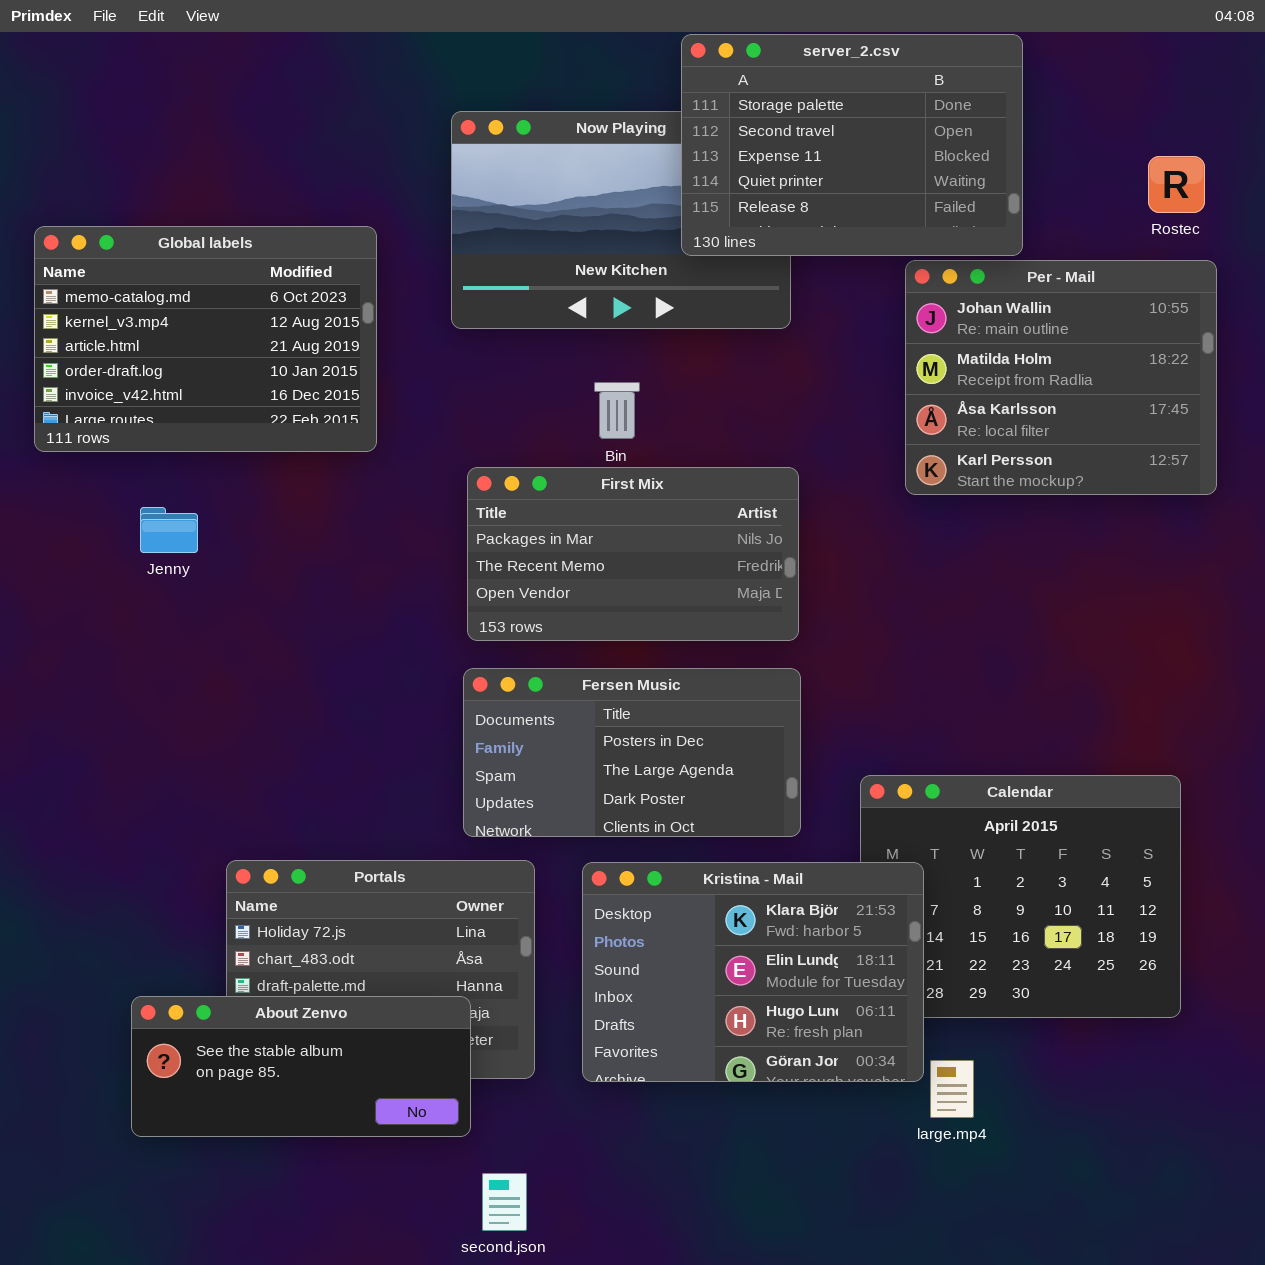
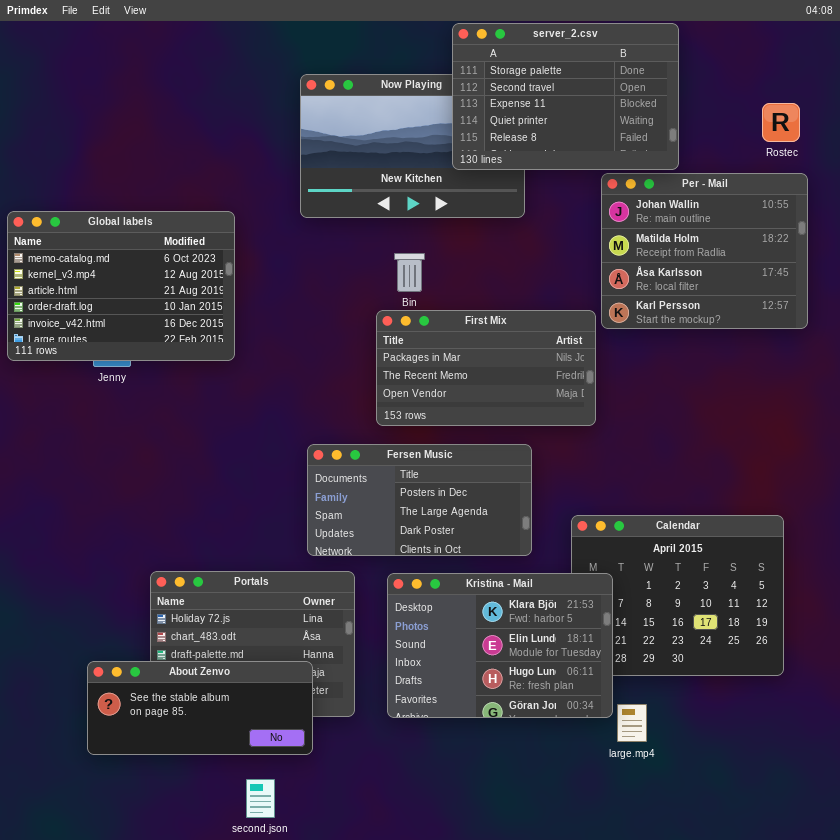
Global labels: [34,226,377,452] -> [7,211,235,361], moved
First Mix: [467,467,799,641] -> [376,310,596,426], moved
second.json: [482,1173,527,1231] -> [246,779,275,818], moved

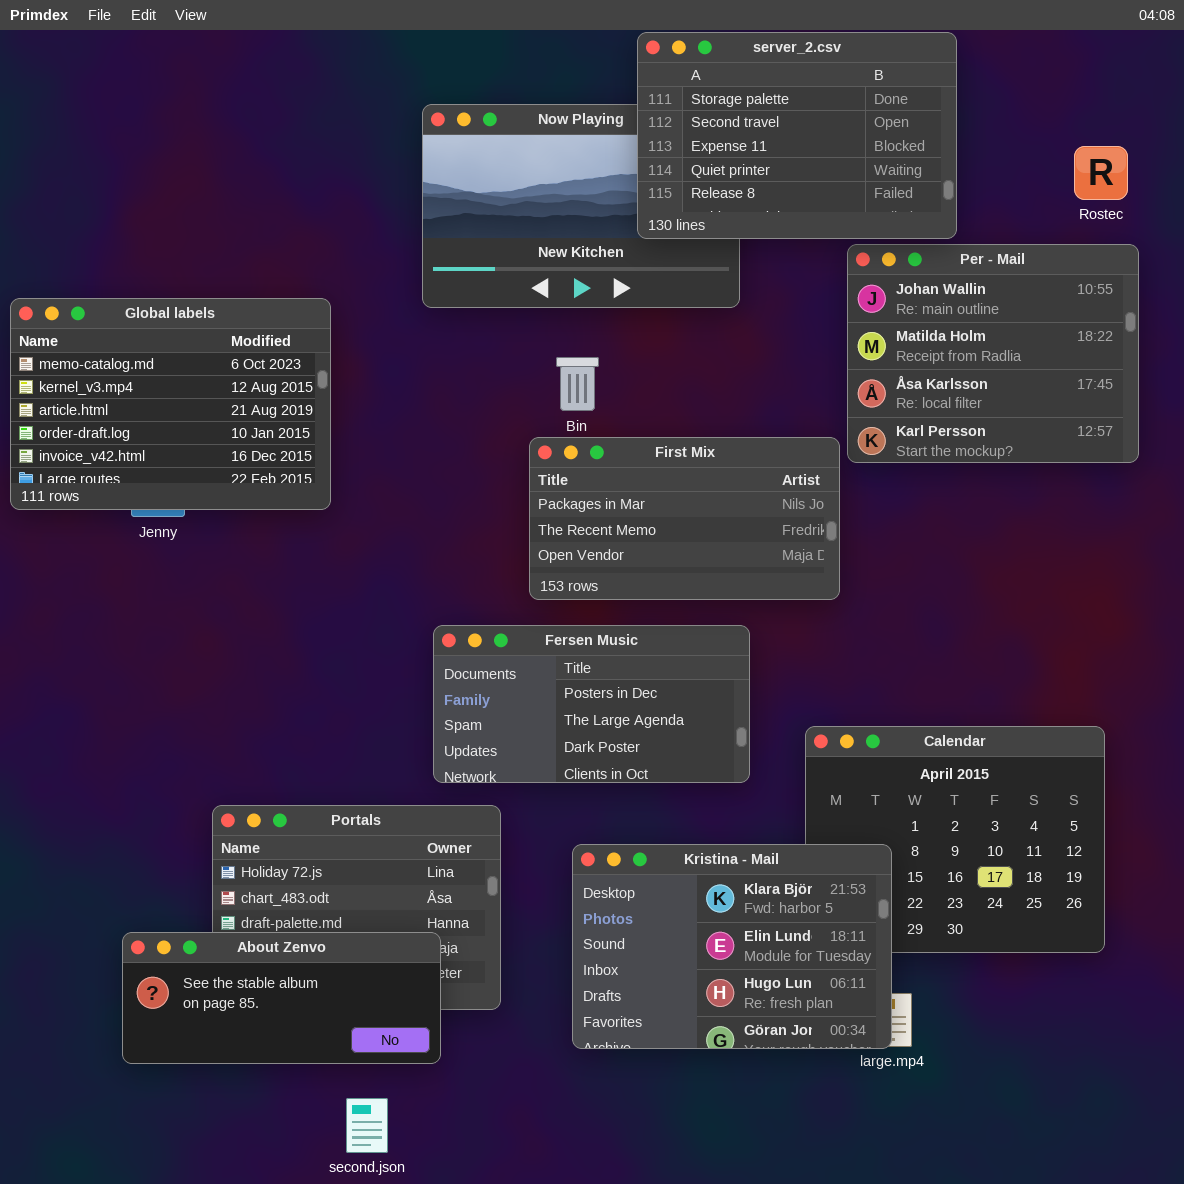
Kristina - Mail: [387,573,613,718] -> [572,844,892,1049], moved

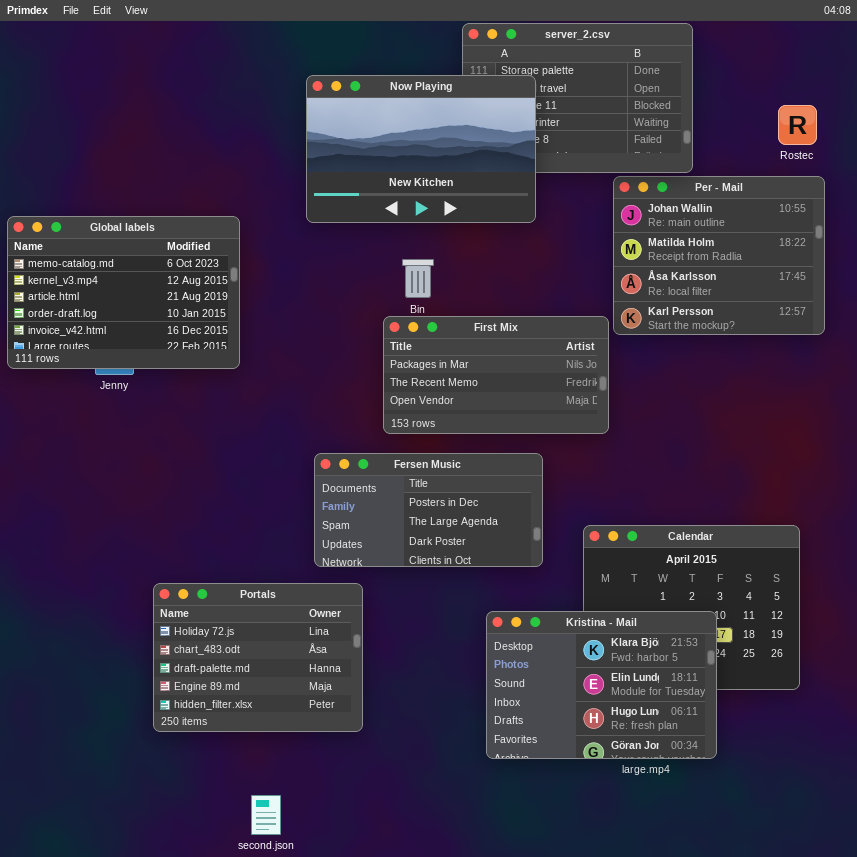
Now Playing: [422,104,740,308] -> [306,75,536,223], raised
Kristina - Mail: [572,844,892,1049] -> [486,611,717,759], moved
About Zenvo: [122,932,441,1064] -> none, closed

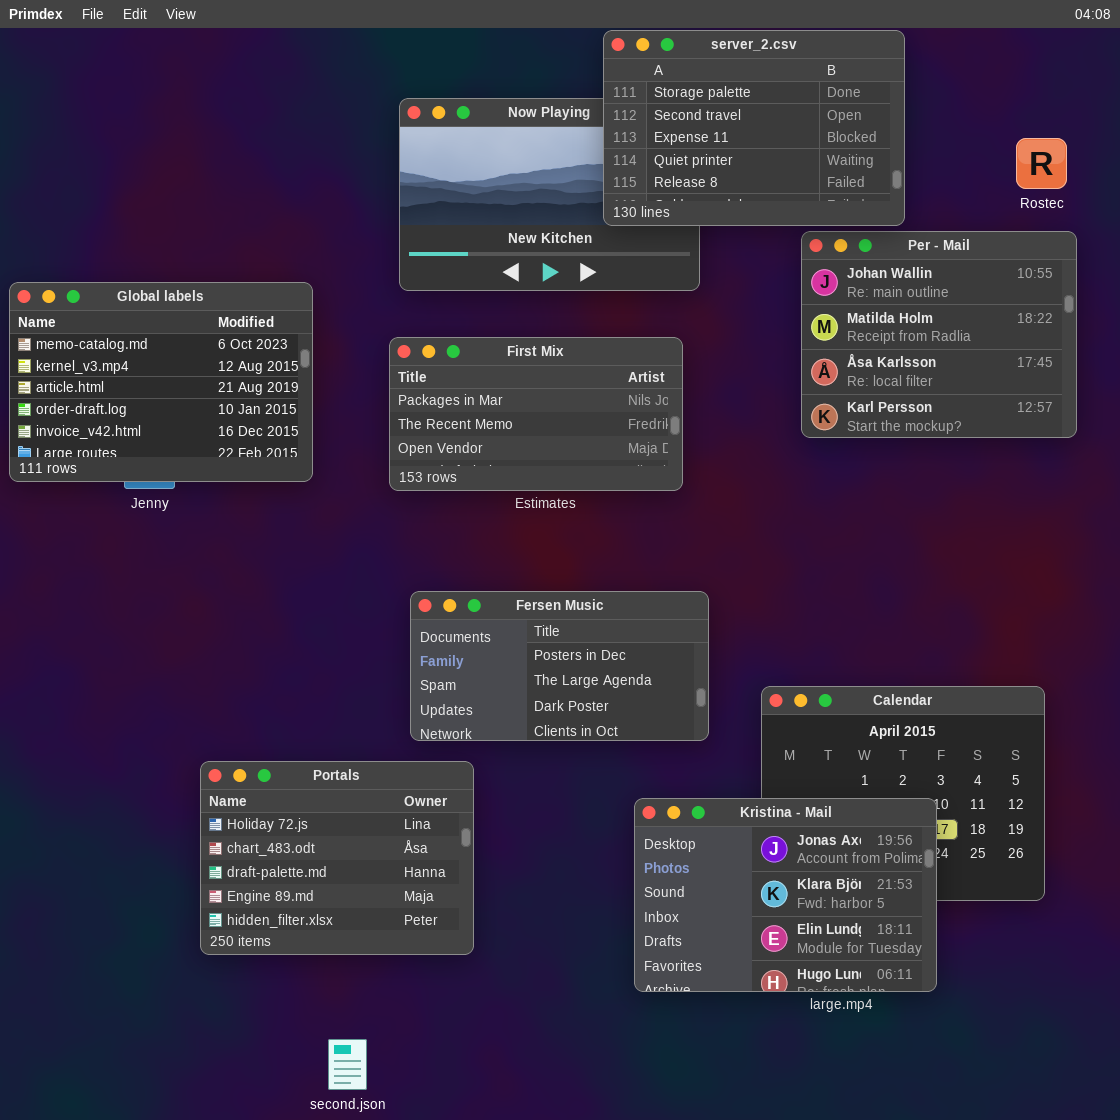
server_2.csv: [462,23,693,173] -> [603,30,905,226], raised
First Mix: [383,316,609,434] -> [389,337,683,491], moved
Kristina - Mail: [486,611,717,759] -> [634,798,937,992], scrolled up 1 row

